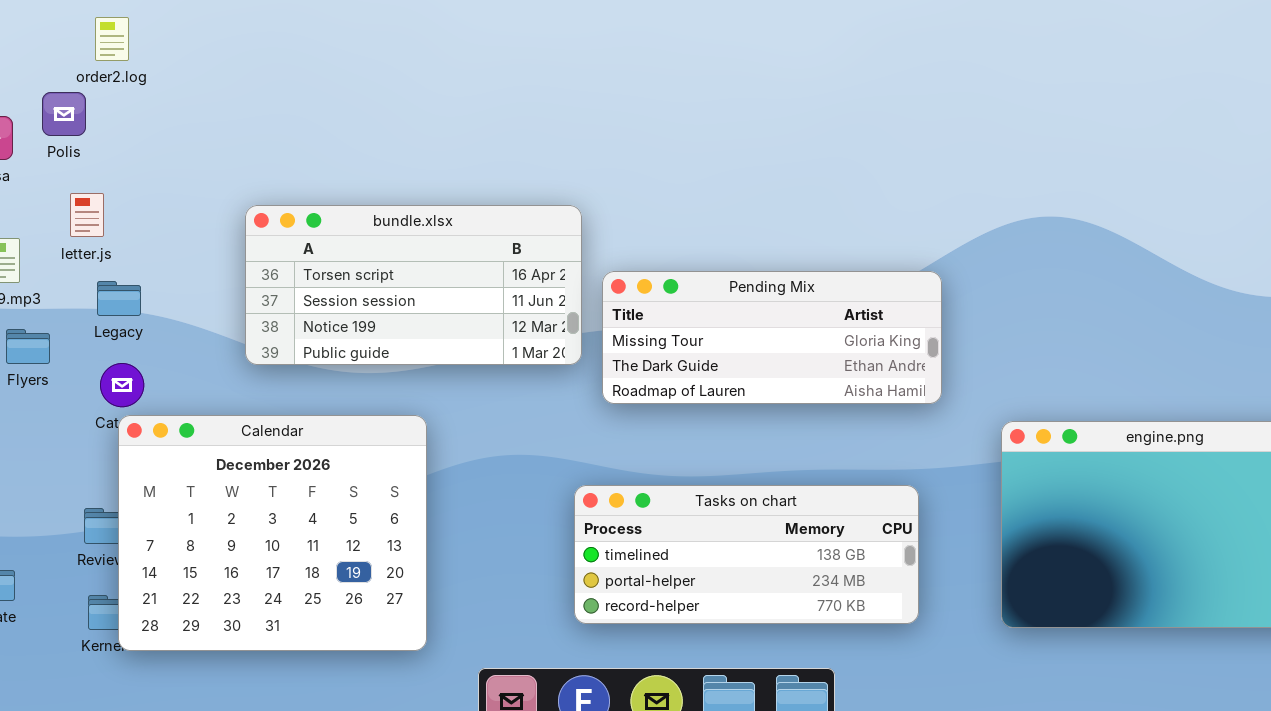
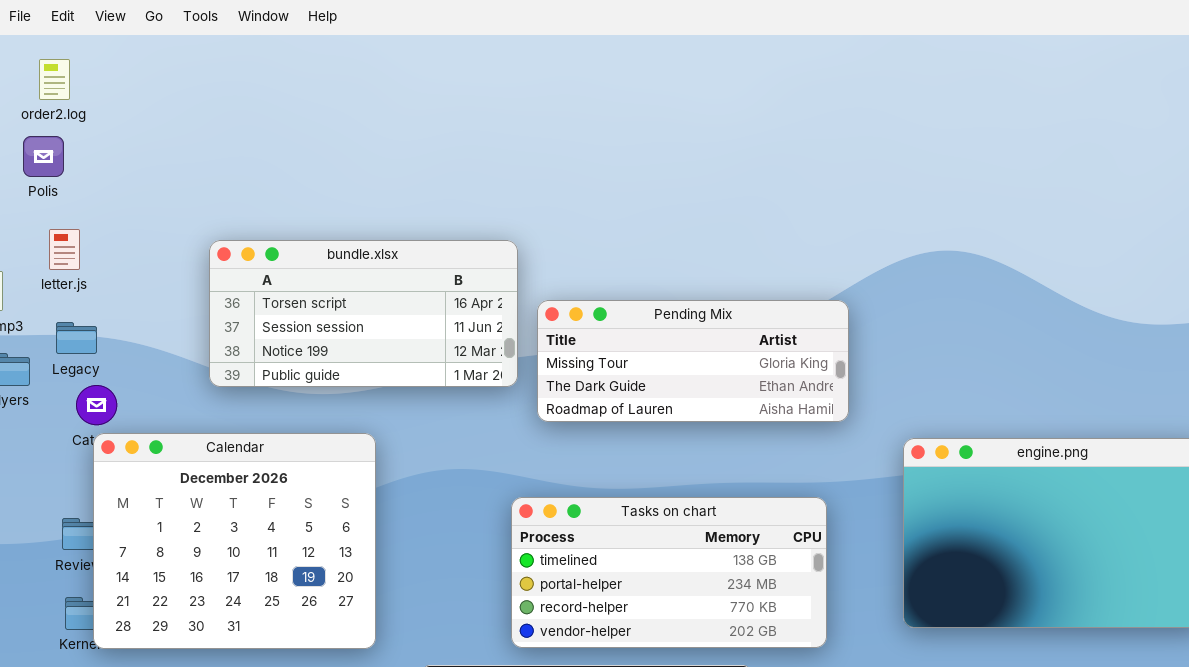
order2.log: [95,17,129,61] -> [39,59,70,100], moved
Legacy: [97,281,141,316] -> [56,322,97,354], moved
Tasks on chart: [574,485,919,624] -> [511,497,827,648], resized

